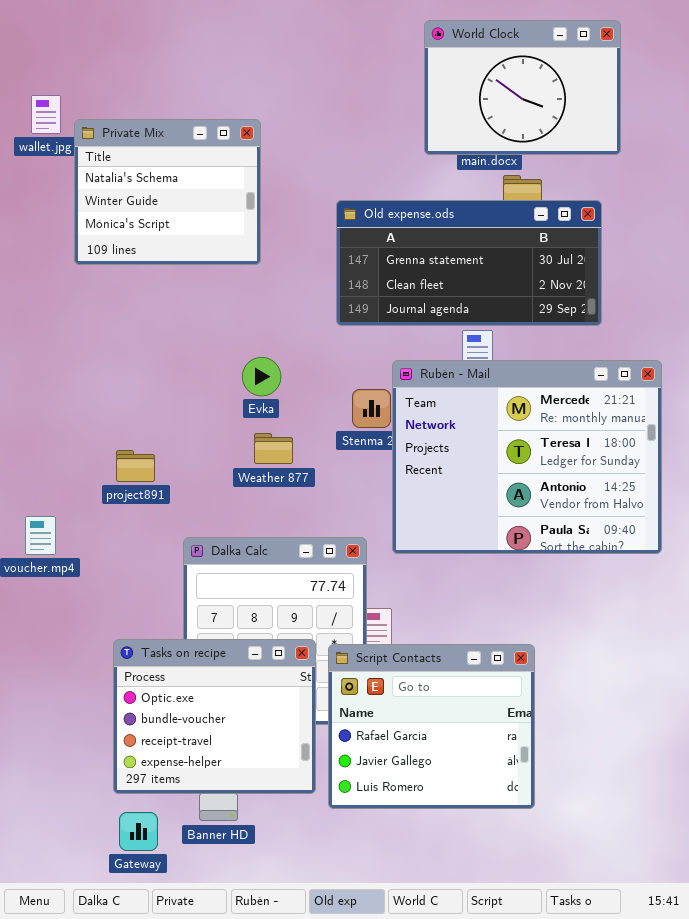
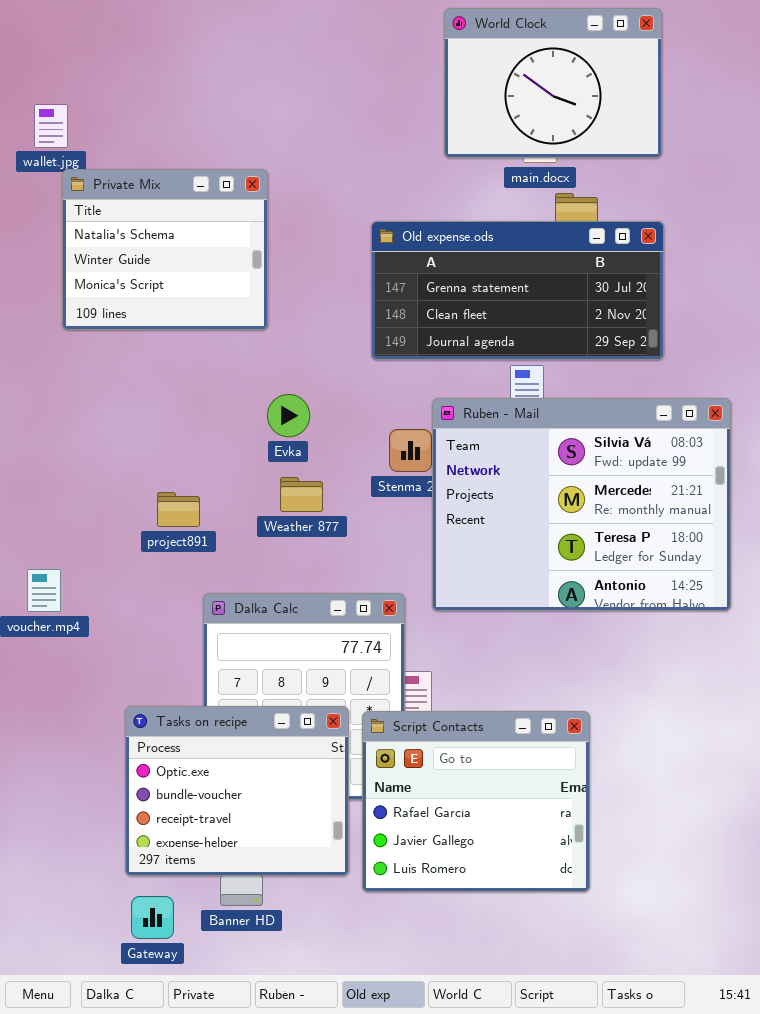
World Clock: [424,20,621,155] -> [444,8,662,158], moved
Private Mix: [74,119,261,265] -> [62,169,268,330], moved
Rubén - Mail: [392,360,662,554] -> [432,398,731,611], scrolled up 1 row
project891: [116,450,155,482] -> [157,492,200,527], moved

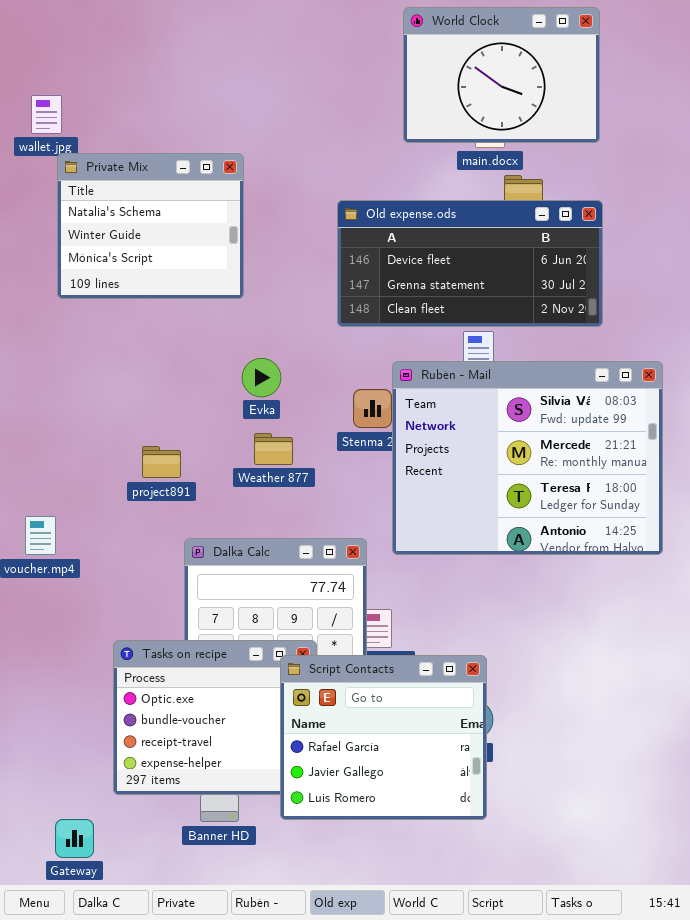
Old expense.ods: [371,221,664,360] -> [337,200,603,327], scrolled up 1 row
Script Contacts: [362,711,590,892] -> [280,655,487,820], moved
Gateway: [131,896,174,939] -> [55,819,94,858], moved

